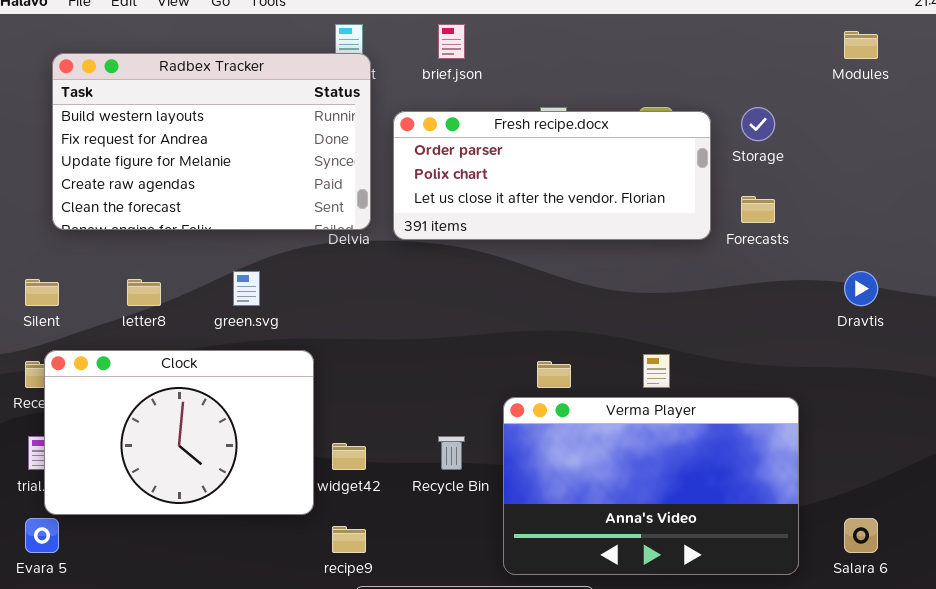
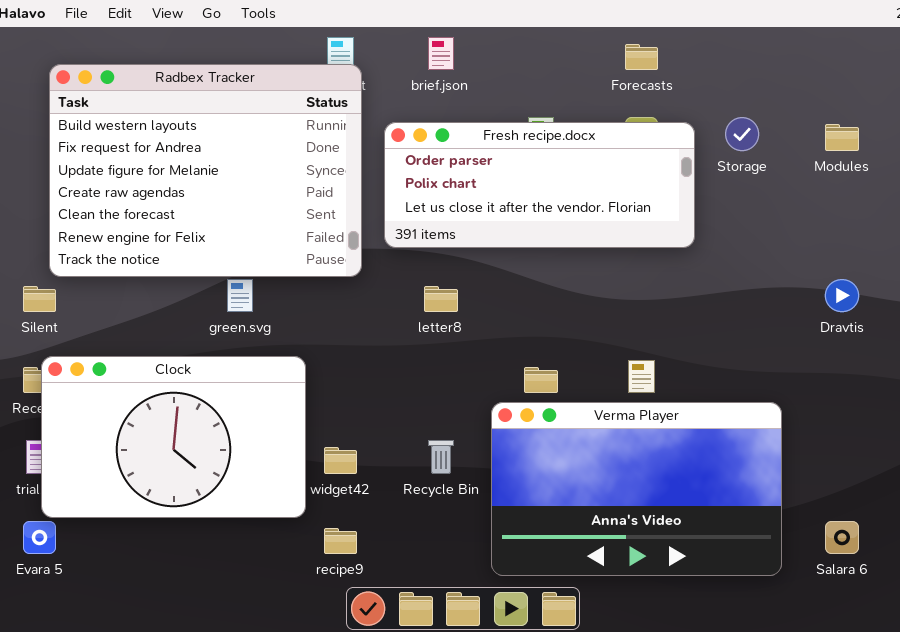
Modules: [844,31,878,59] -> [825,124,859,151], moved
Radbex Tracker: [52,53,371,230] -> [49,64,362,277], resized
Forecasts: [741,196,775,223] -> [625,44,658,70], moved
letter8: [127,279,161,306] -> [424,286,458,312], moved

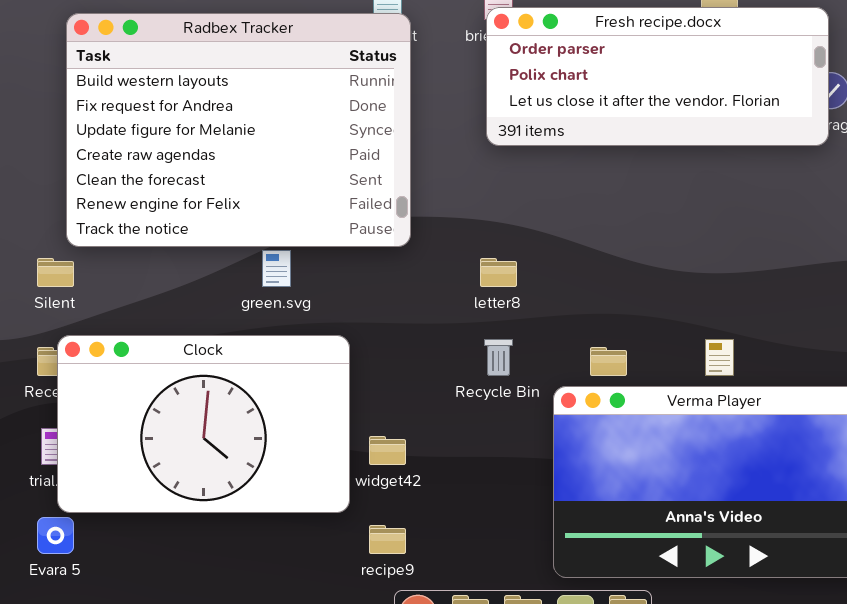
Fresh recipe.docx: [384,122,695,248] -> [486,7,829,146], moved
Recycle Bin: [428,440,454,474] -> [484,339,513,376], moved

